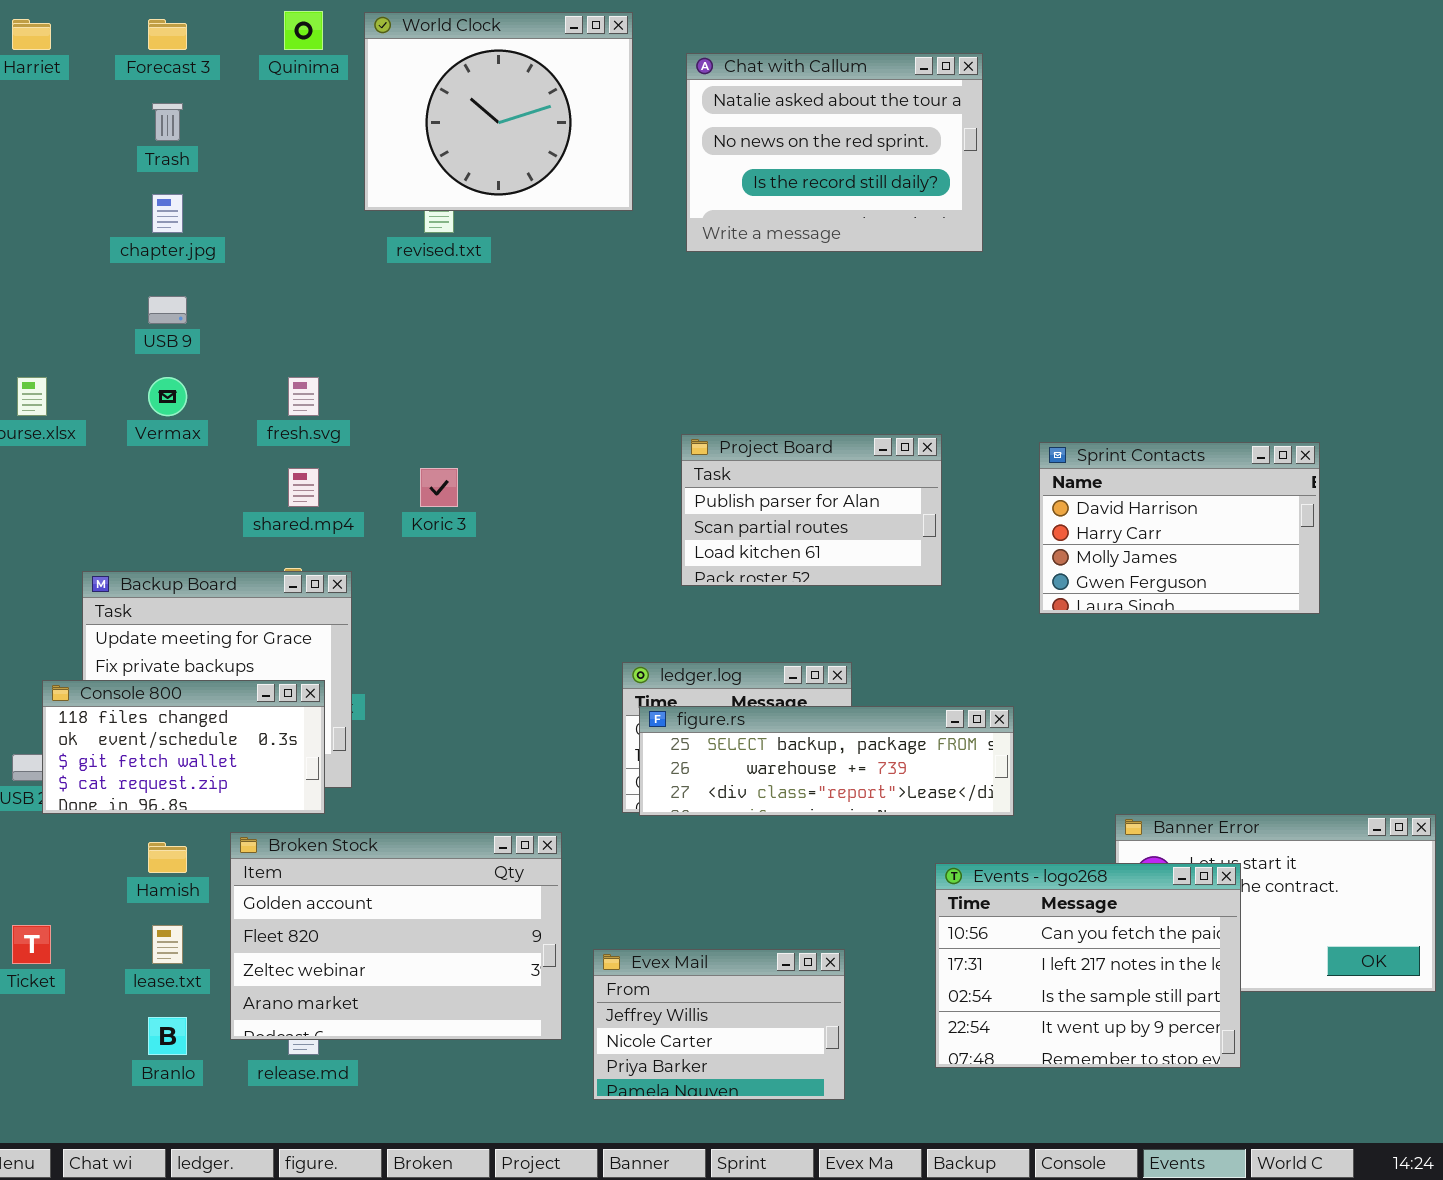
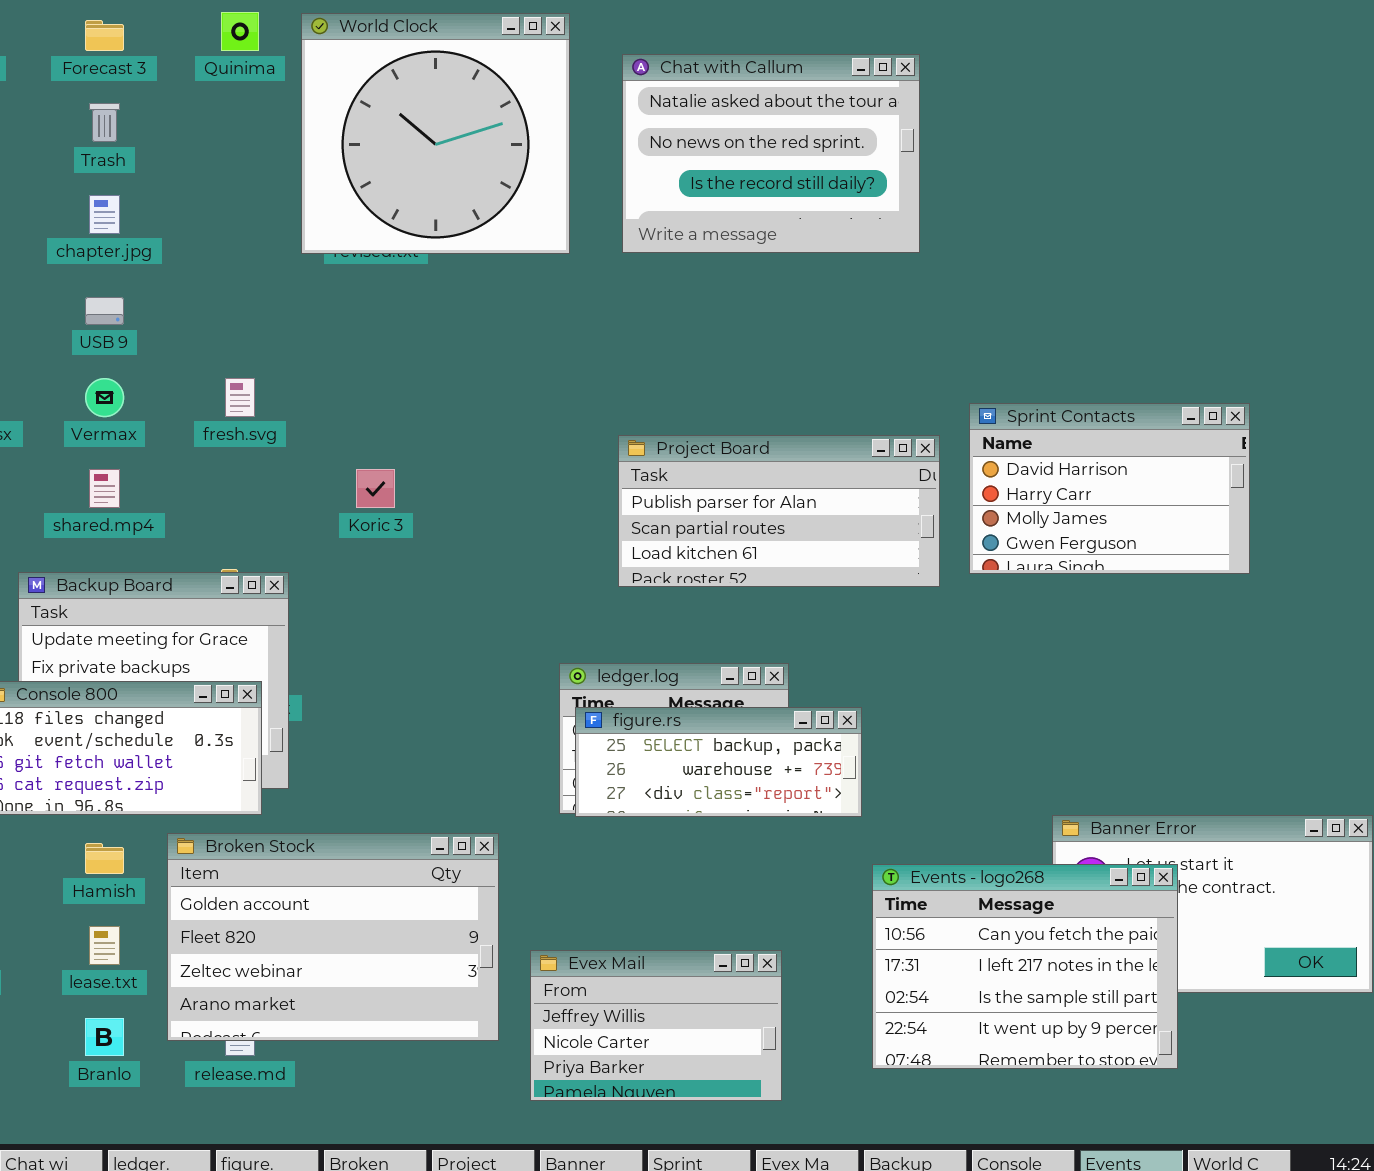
World Clock: [364,12,633,211] -> [301,13,570,254], resized
Project Board: [681,434,942,586] -> [618,435,940,587], resized
Sprint Contacts: [1039,442,1320,614] -> [969,403,1250,574], moved
shared.mp4: [288,468,319,507] -> [89,469,120,508], moved
figure.rs: [639,706,1014,816] -> [575,707,862,817], resized

